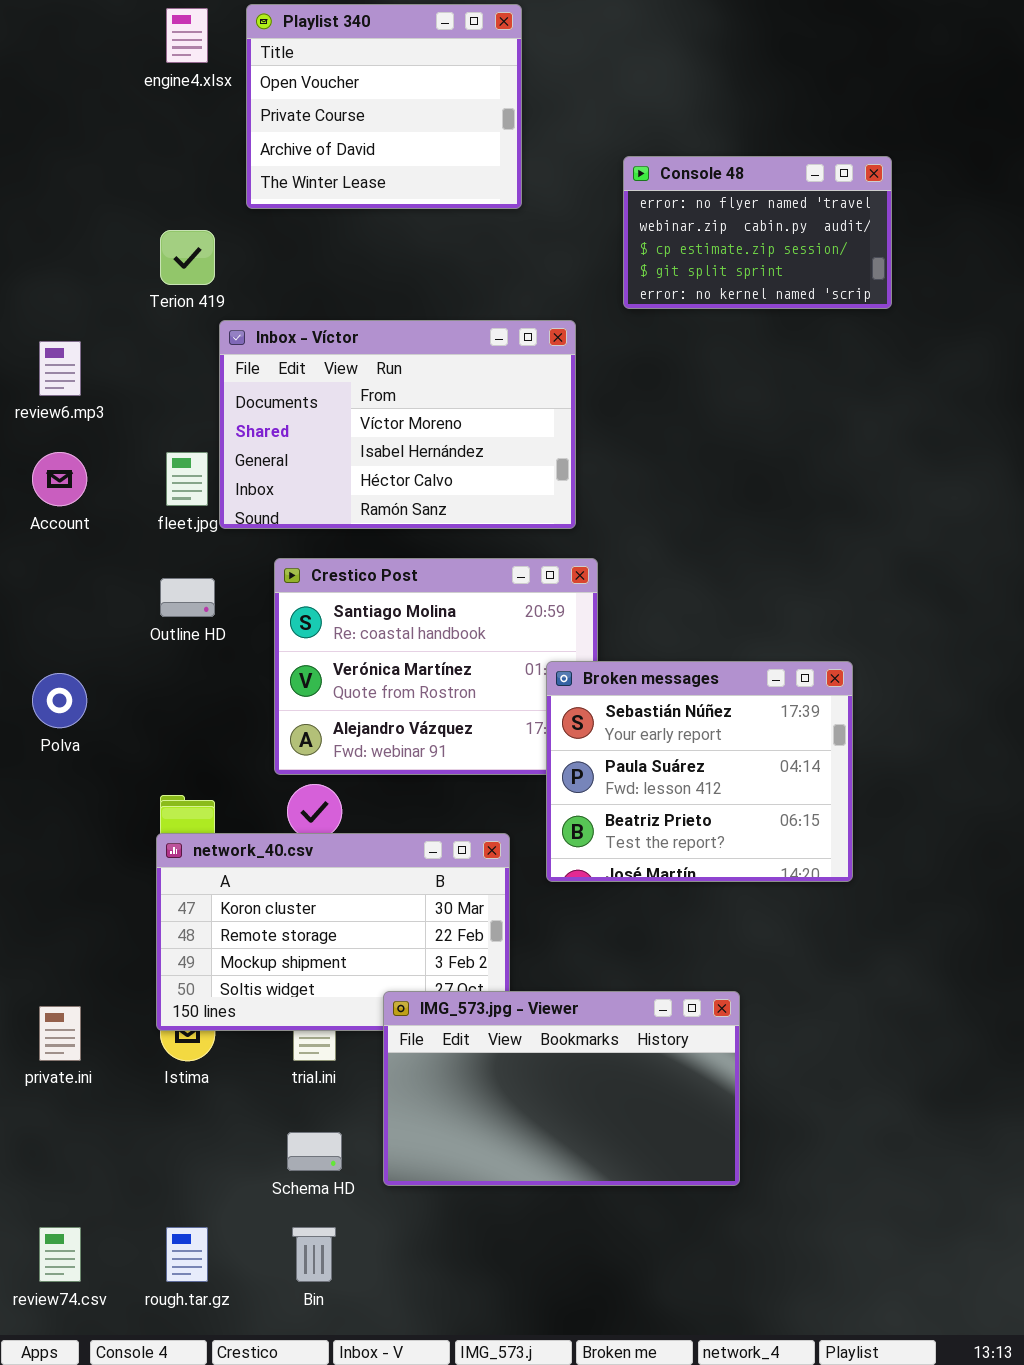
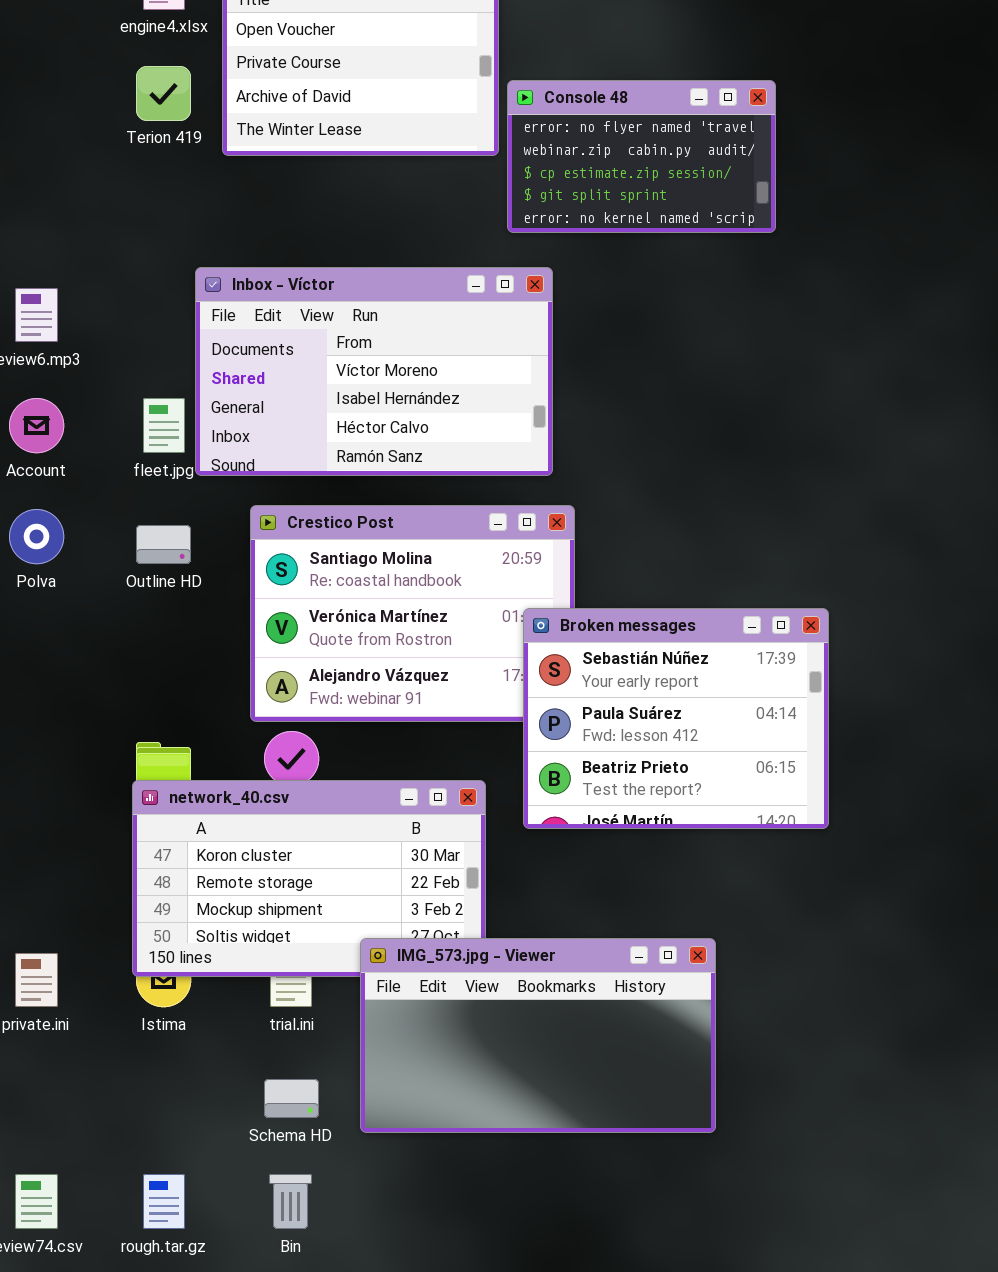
Console 48: [623,156,892,309] -> [507,80,776,233], moved
Terion 419: [160,230,215,285] -> [136,66,191,121], moved
Polva: [32,673,87,728] -> [9,509,64,564], moved

